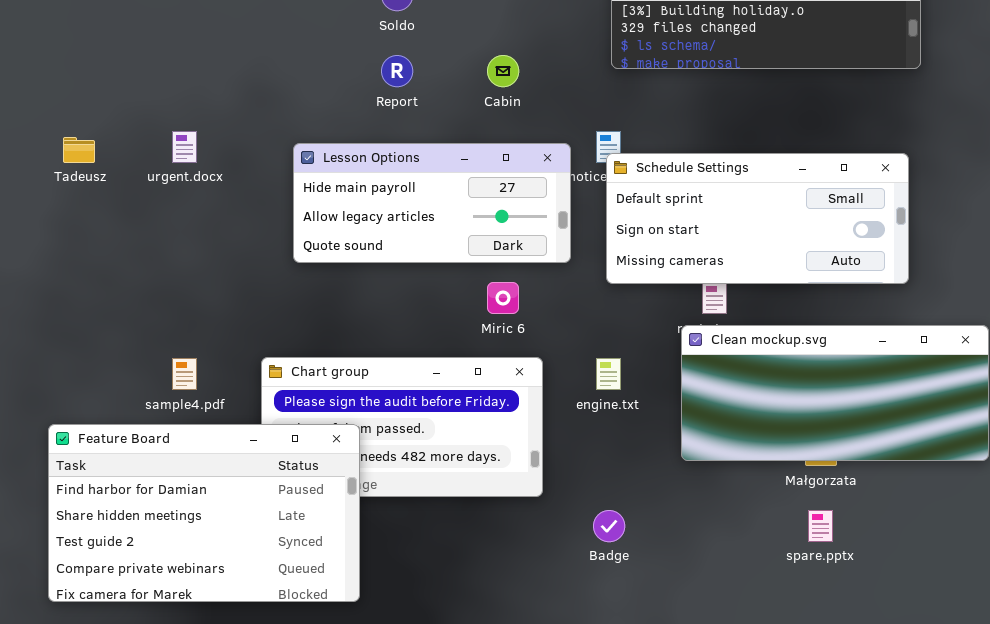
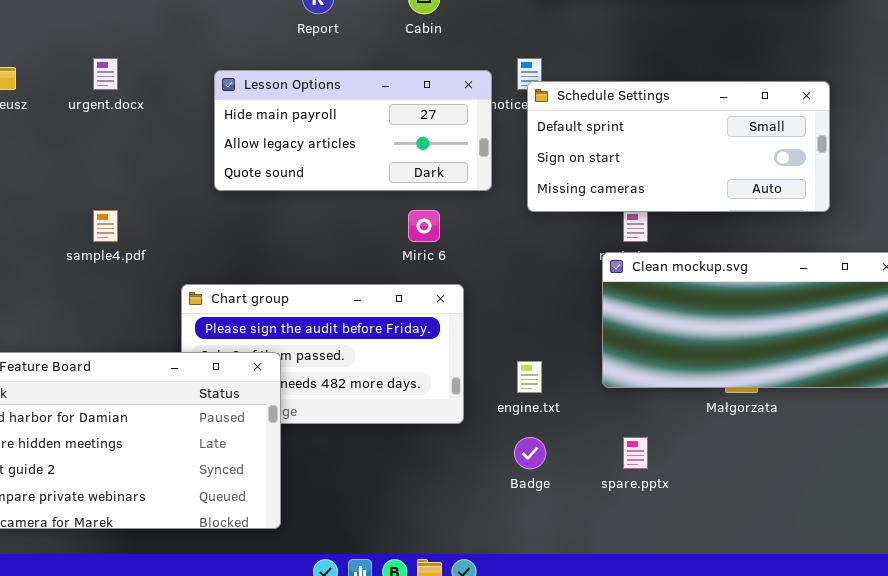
sample4.pdf: [172,358,197,390] -> [93,210,118,242], moved
engine.txt: [596,358,621,390] -> [517,361,542,393], moved
spare.pptx: [808,510,833,542] -> [623,437,648,469], moved

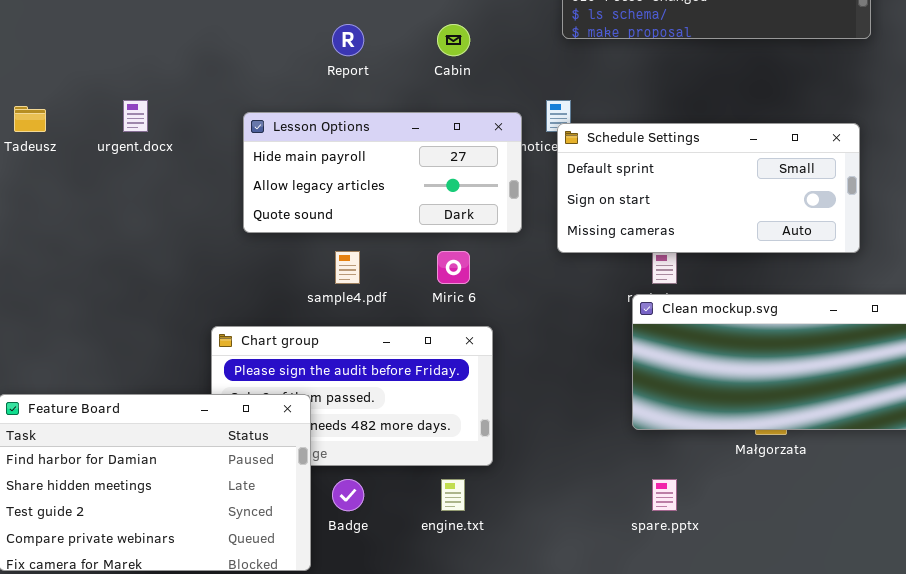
sample4.pdf: [93,210,118,242] -> [335,251,360,284], moved
engine.txt: [517,361,542,393] -> [441,479,465,511], moved
Badge: [514,437,546,469] -> [332,479,364,511], moved

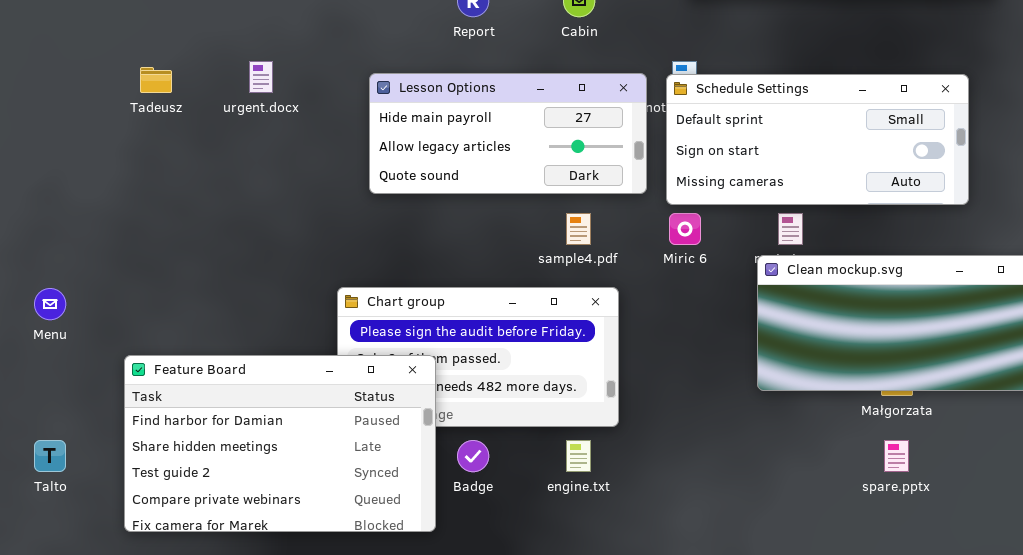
Schedule Settings: [557,123,860,253] -> [666,74,969,205], moved
sample4.pdf: [335,251,360,284] -> [566,213,591,245], moved
Miric 6: [437,251,470,284] -> [669,213,701,245], moved
spare.pptx: [652,479,677,511] -> [884,440,909,472], moved

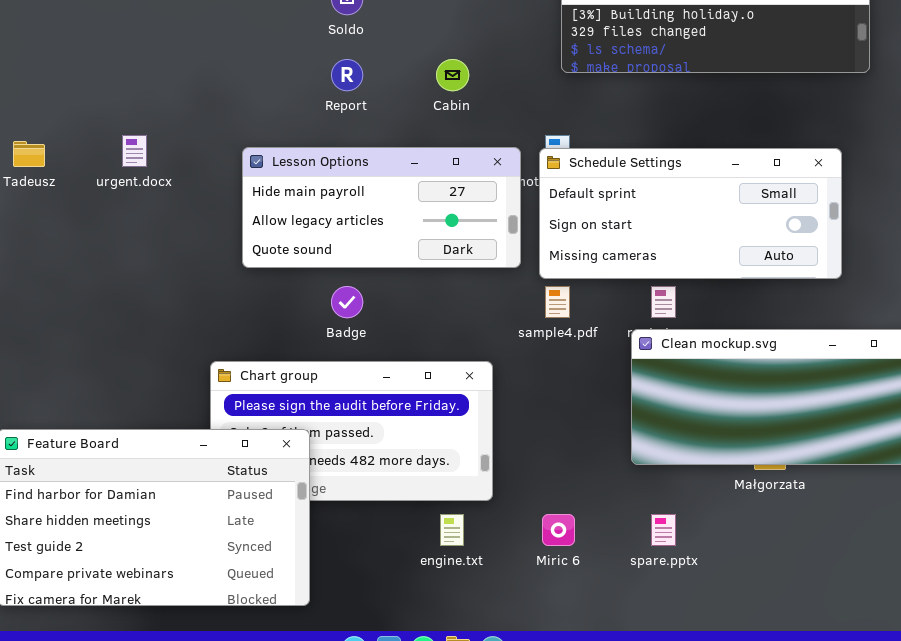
sample4.pdf: [566,213,591,245] -> [545,286,570,318], moved
Miric 6: [669,213,701,245] -> [542,514,575,546], moved
Badge: [457,440,489,472] -> [331,286,363,318], moved
spare.pptx: [884,440,909,472] -> [651,514,676,546], moved

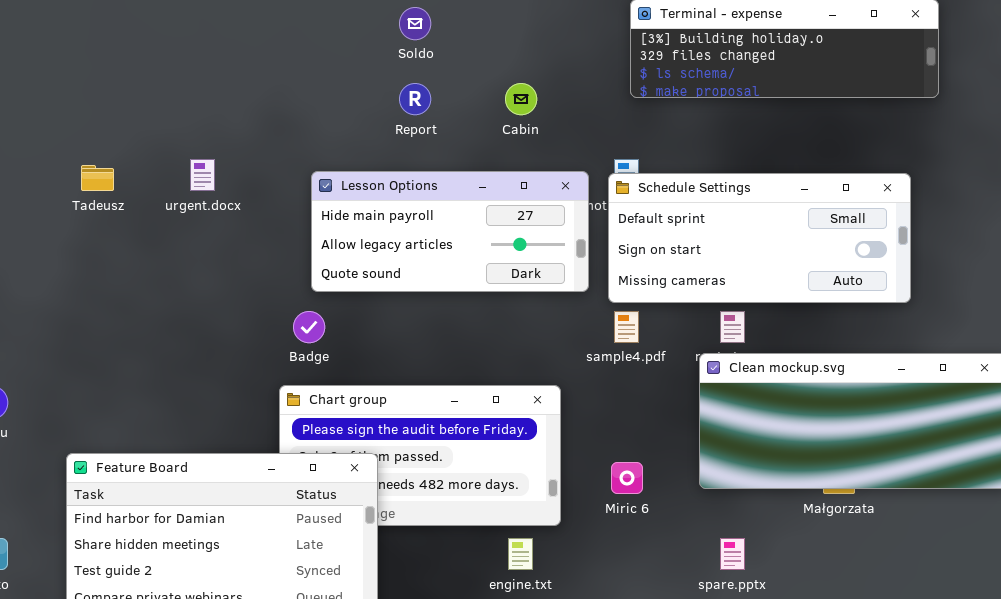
Badge: [331,286,363,318] -> [293,311,325,343], moved
Miric 6: [542,514,575,546] -> [611,462,643,494], moved

